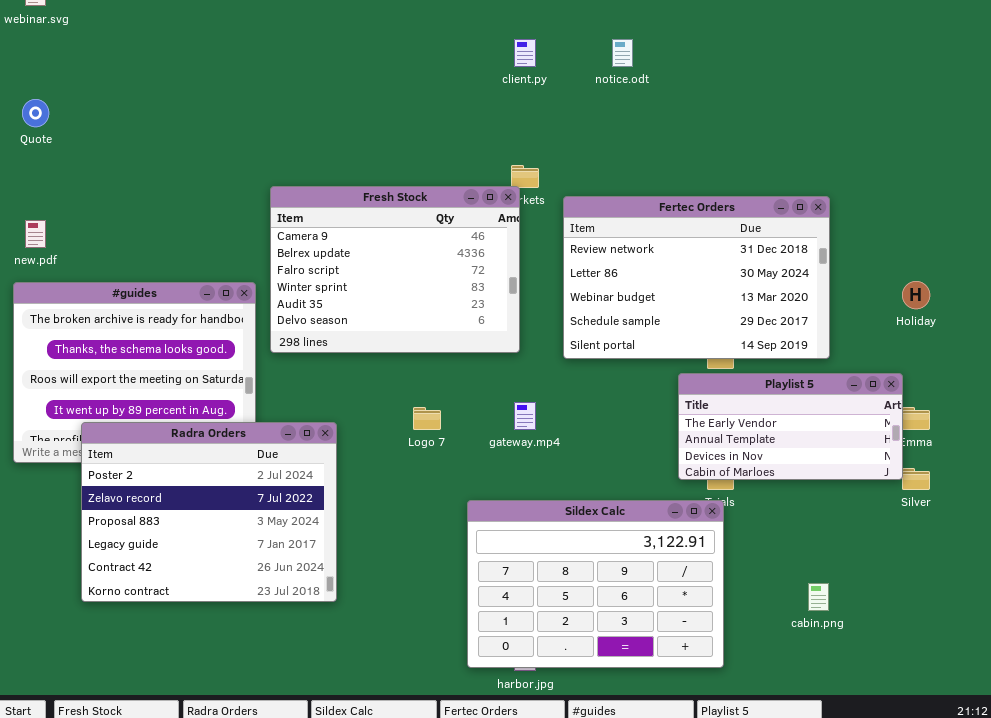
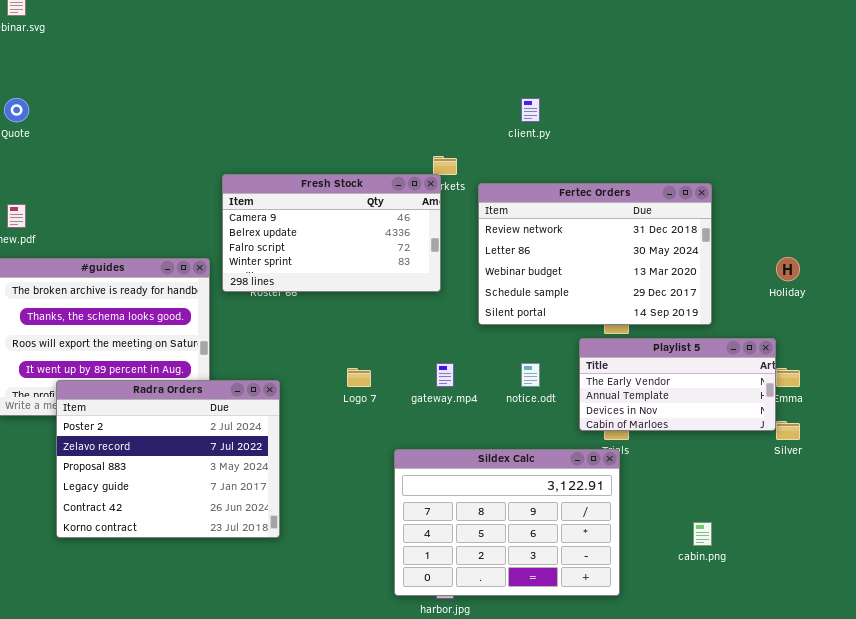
client.py: [514,39,536,67] -> [521,98,540,122], moved
notice.odt: [612,39,633,67] -> [521,363,540,387], moved
Fresh Stock: [270,186,520,353] -> [222,174,441,292], resized

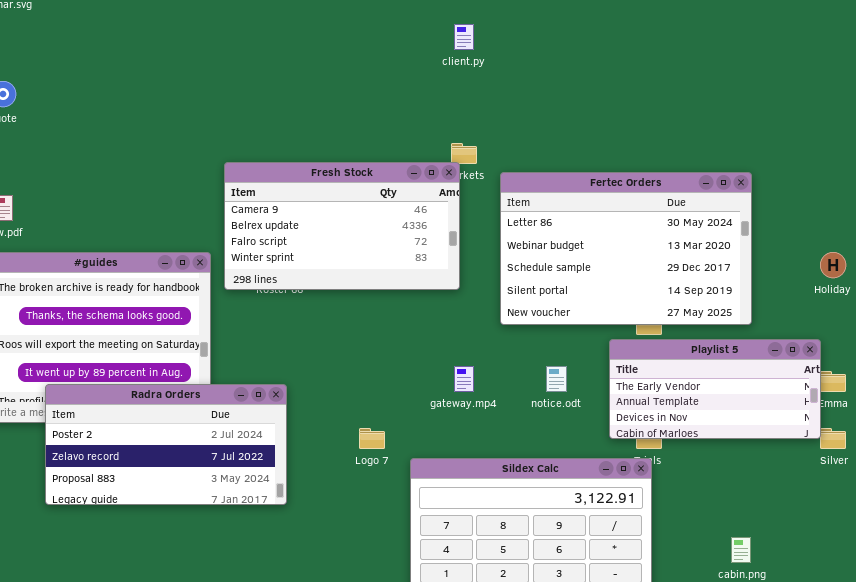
client.py: [521,98,540,122] -> [454,24,474,50], moved
Fertec Orders: [478,183,712,325] -> [500,172,752,325], scrolled down 1 row
Logo 7: [347,368,371,387] -> [359,428,385,449], moved
Radra Orders: [56,380,280,538] -> [45,384,287,505], resized

